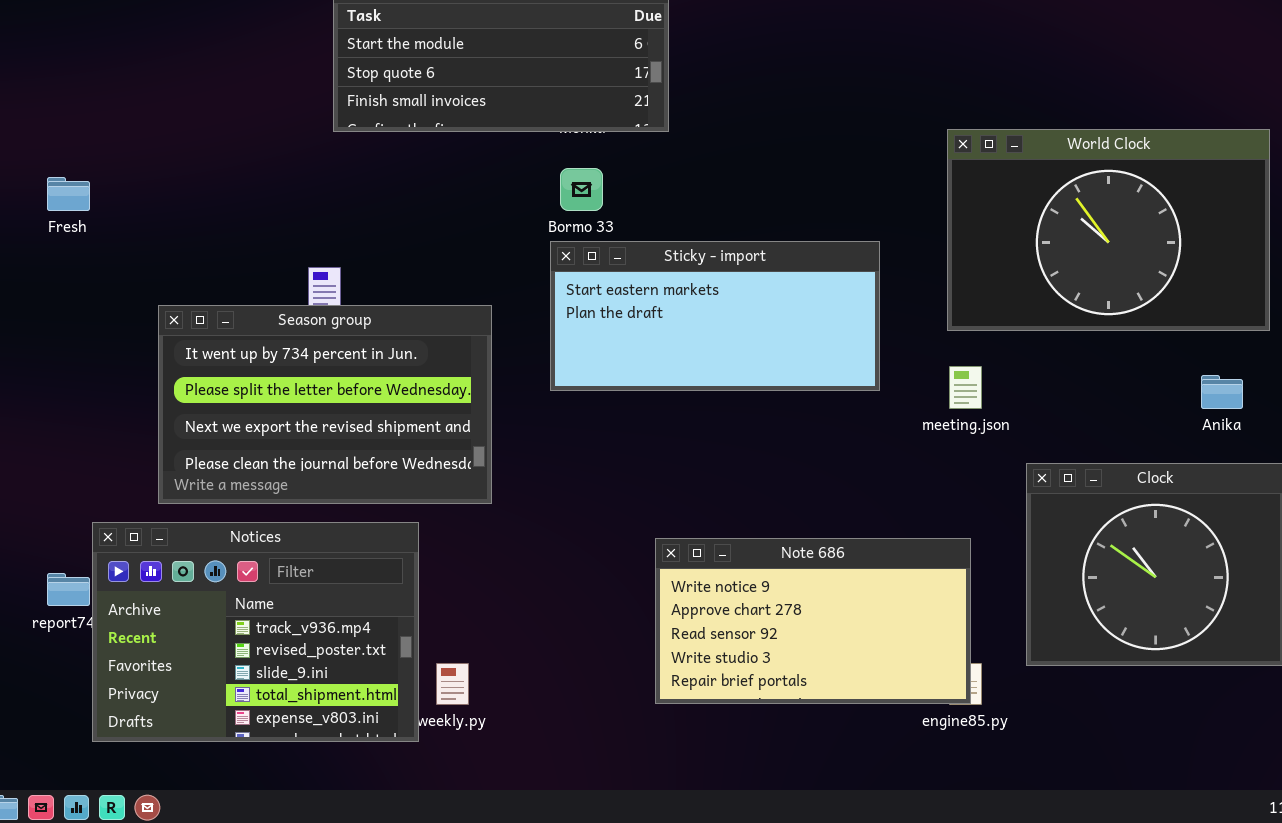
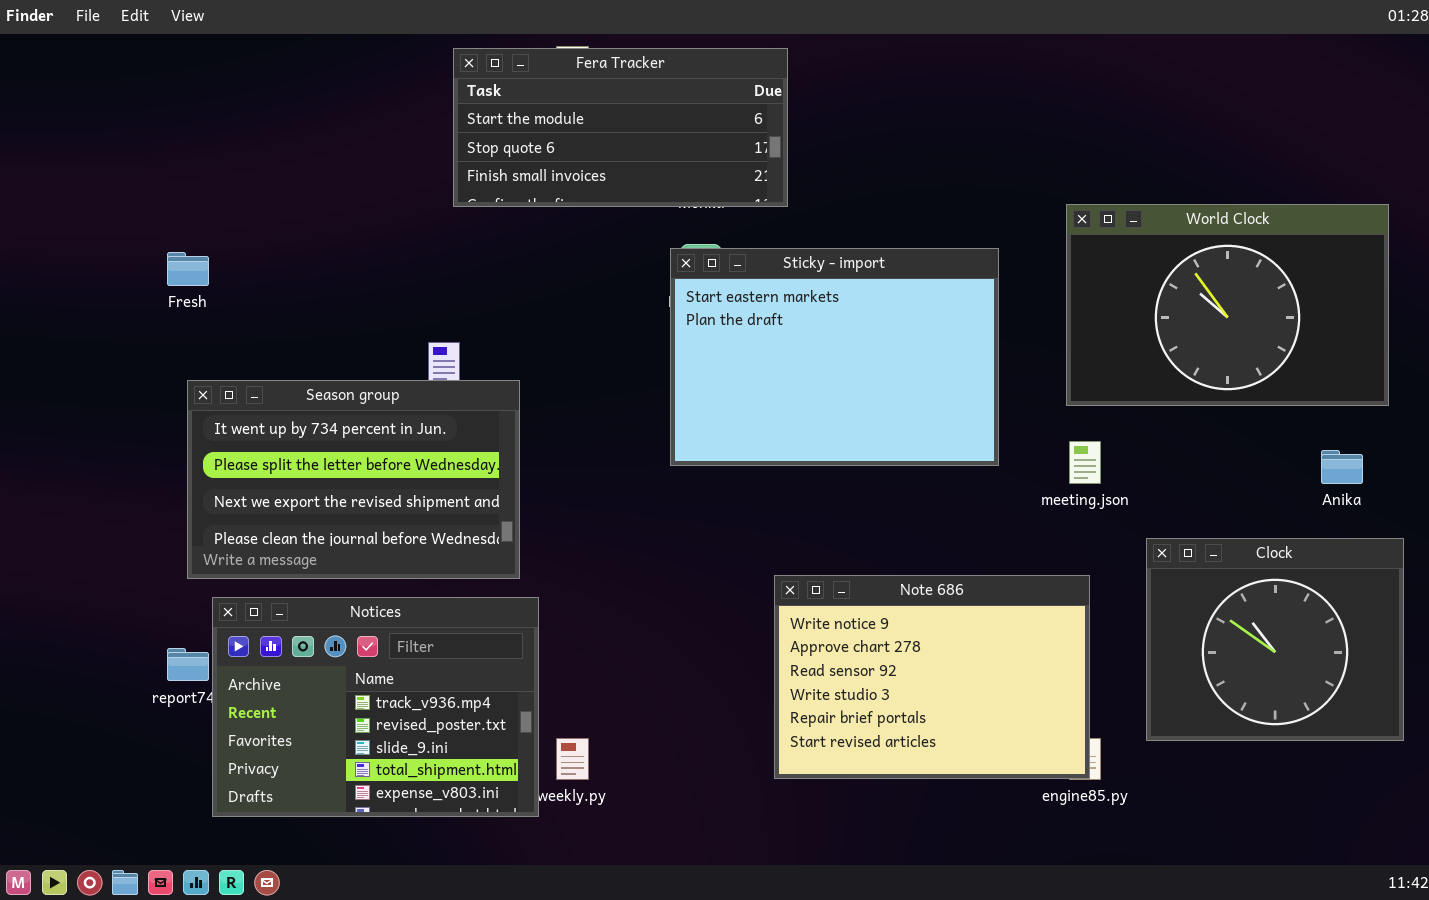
Sticky - import: [550,241,880,391] -> [670,248,999,466], resized
Season group: [158,305,492,504] -> [187,380,520,579], moved
Note 686: [655,538,971,704] -> [774,575,1090,779], resized

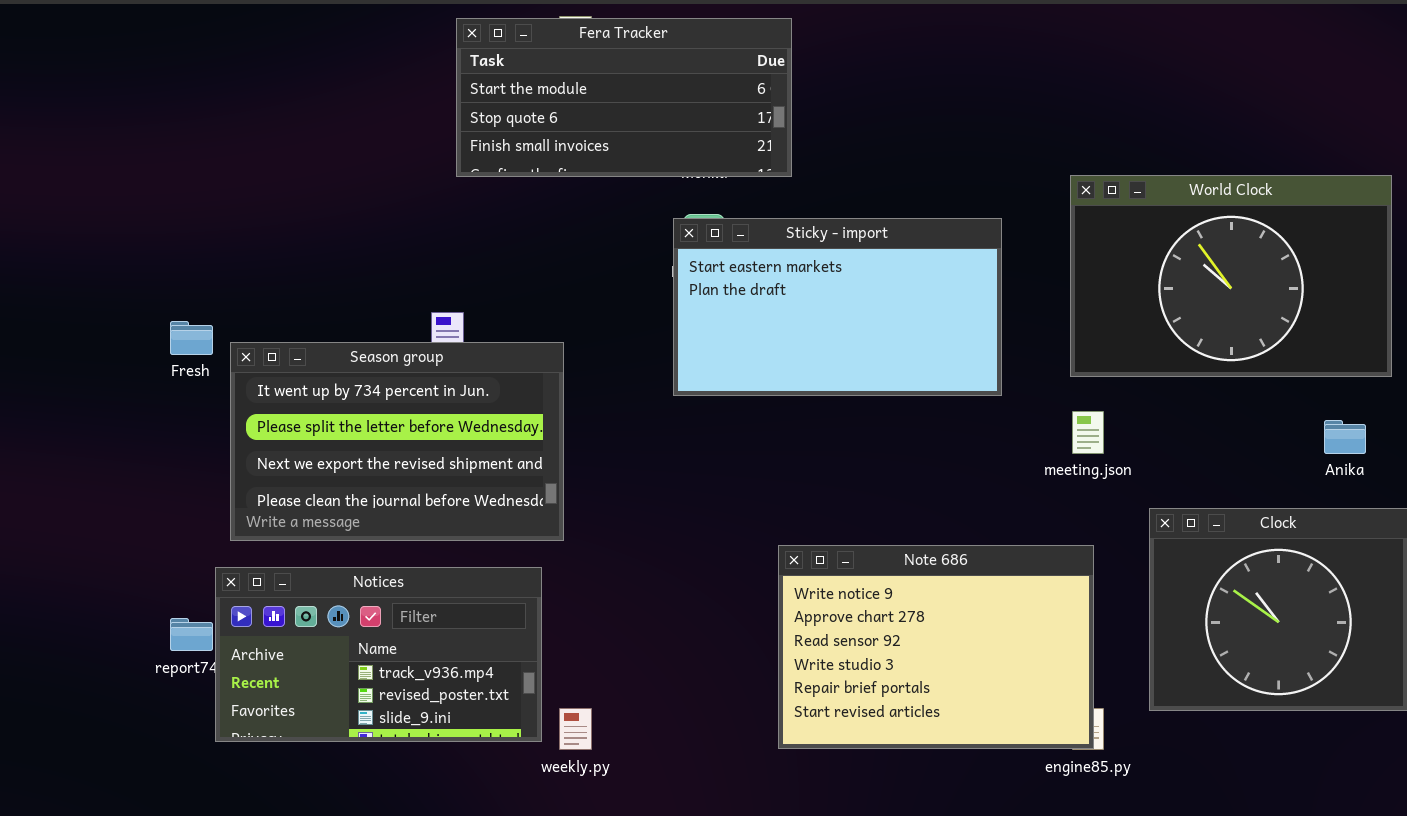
Sticky - import: [670,248,999,466] -> [673,218,1002,396], resized
Fresh: [167,252,209,286] -> [170,321,213,355], moved
Season group: [187,380,520,579] -> [230,342,564,541], moved
Notices: [212,597,539,817] -> [215,567,542,742], resized

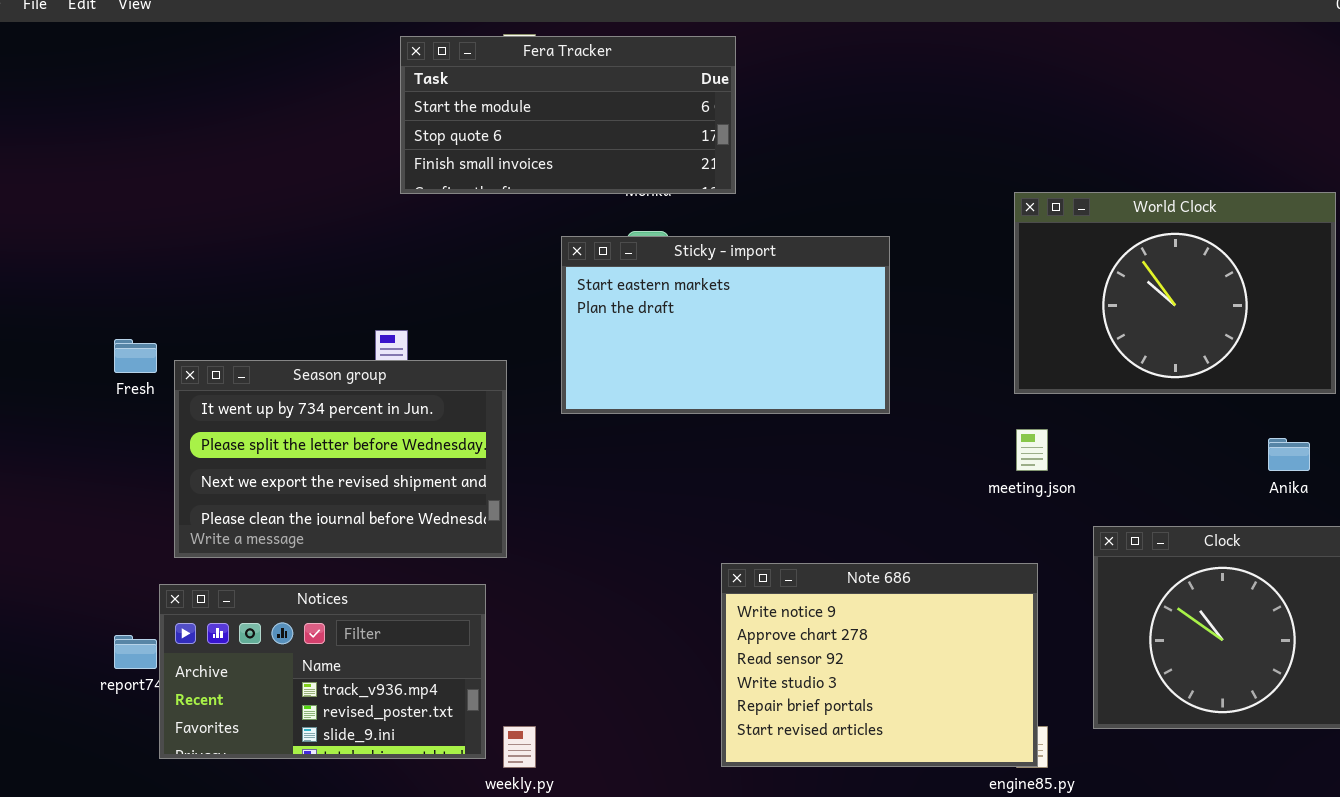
Sticky - import: [673,218,1002,396] -> [561,236,890,414], moved

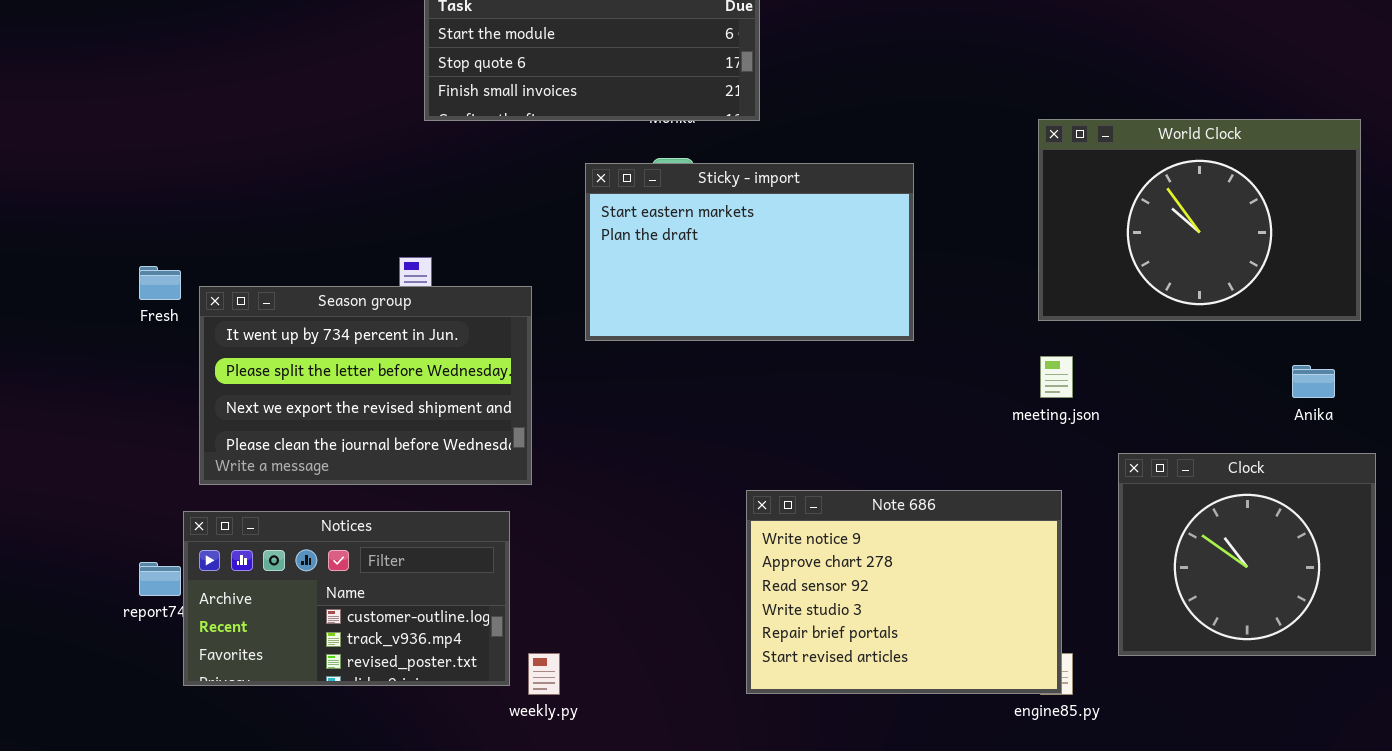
Notices: [159,584,486,759] -> [183,511,510,686], scrolled up 1 row

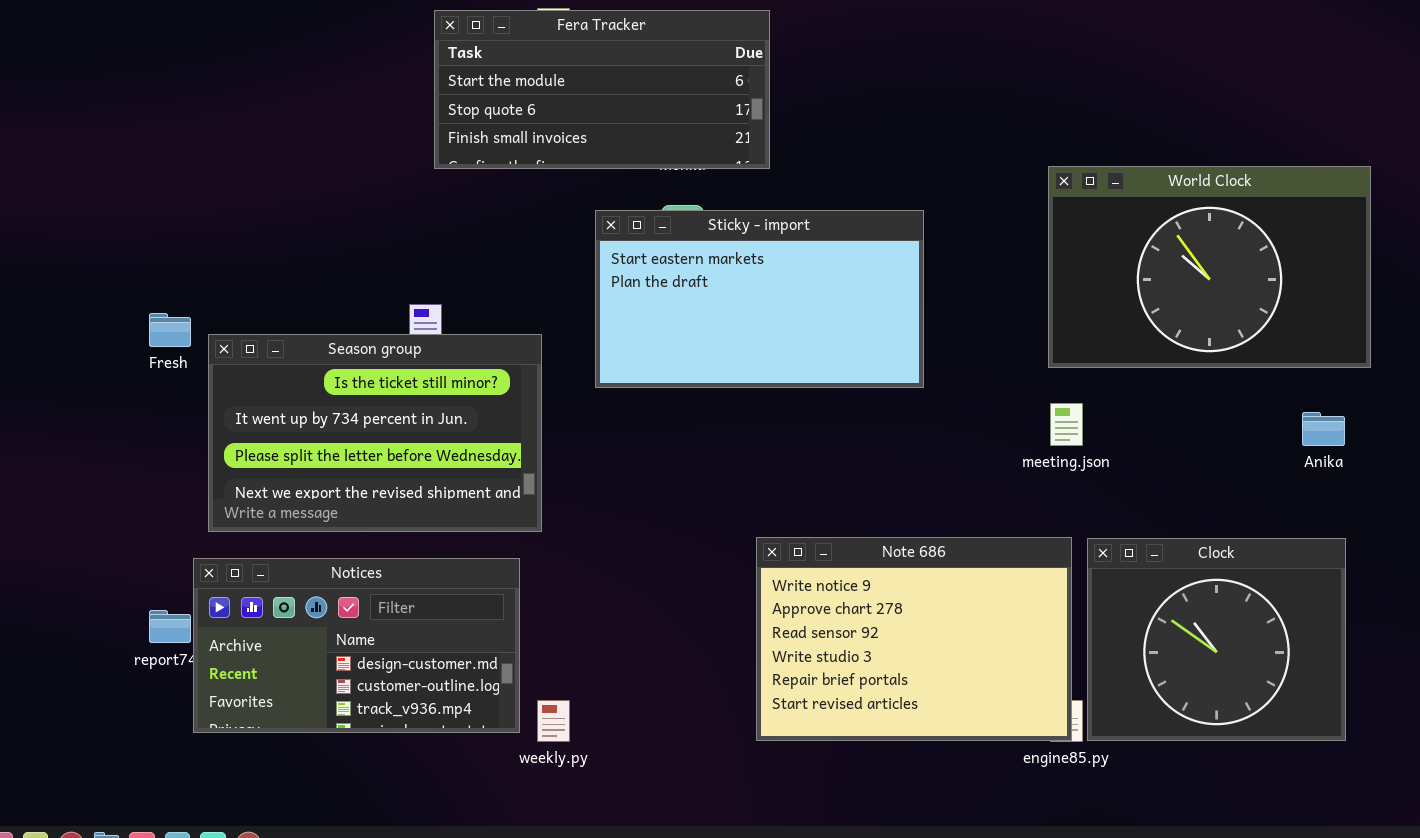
Season group: [199,286,532,485] -> [208,334,542,532], scrolled up 1 row
Clock: [1118,453,1376,656] -> [1087,538,1346,741], moved
Notices: [183,511,510,686] -> [193,558,520,733], scrolled up 1 row

